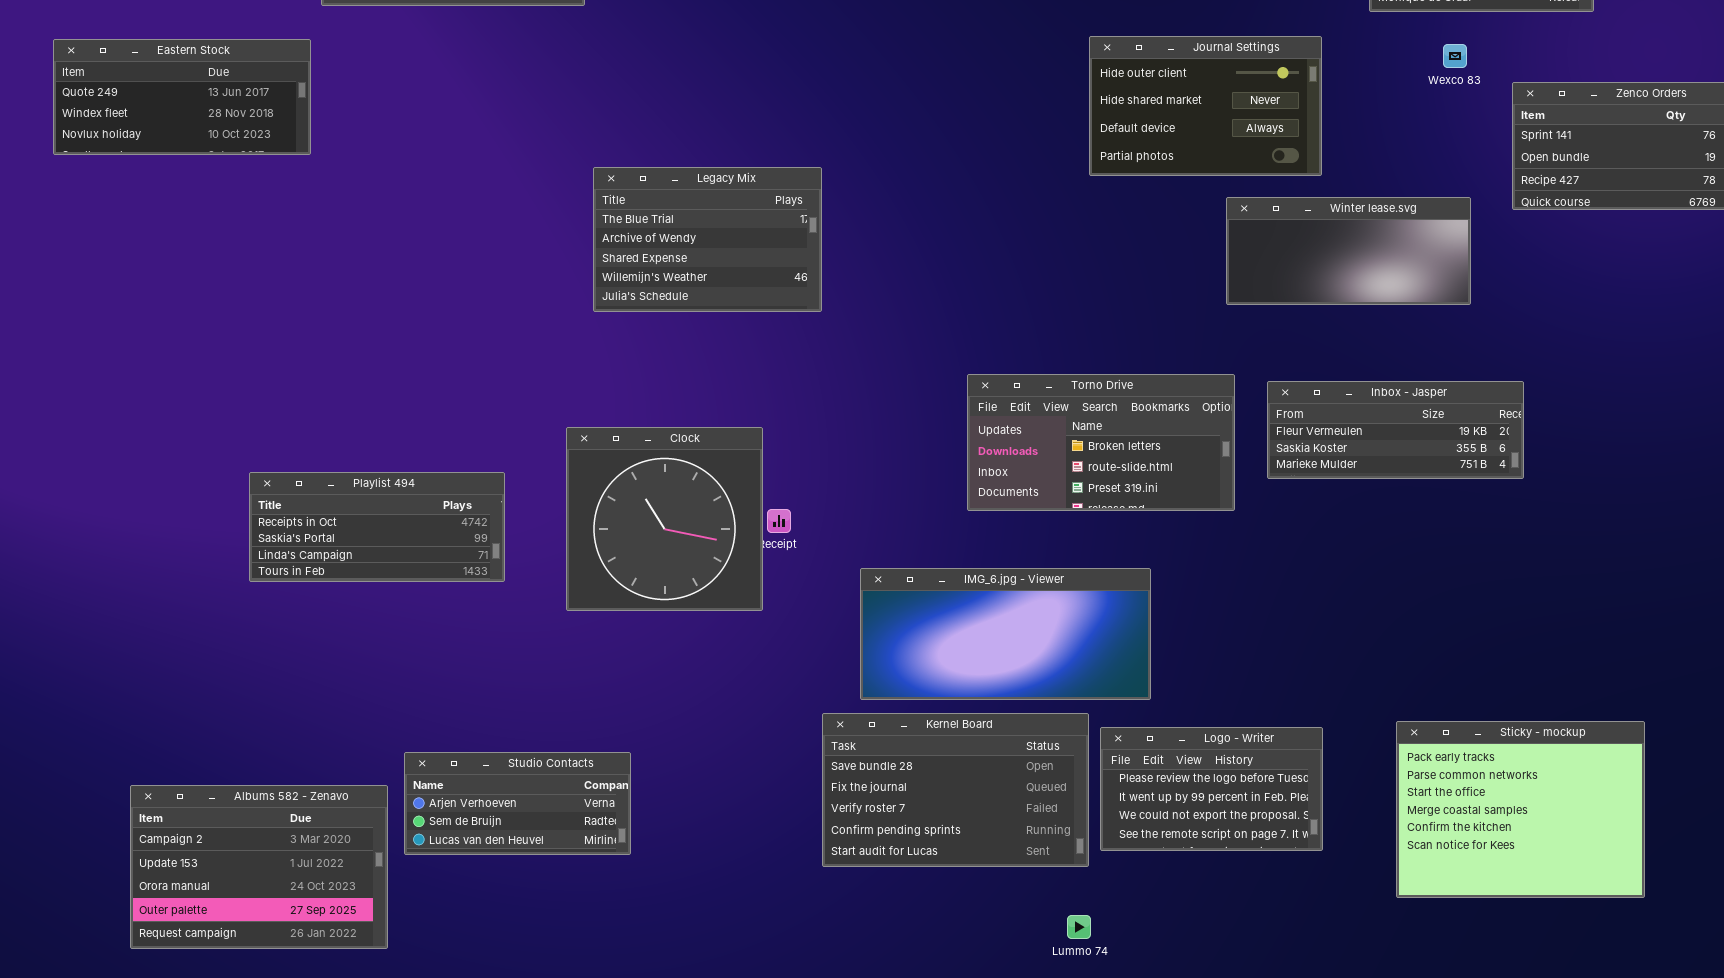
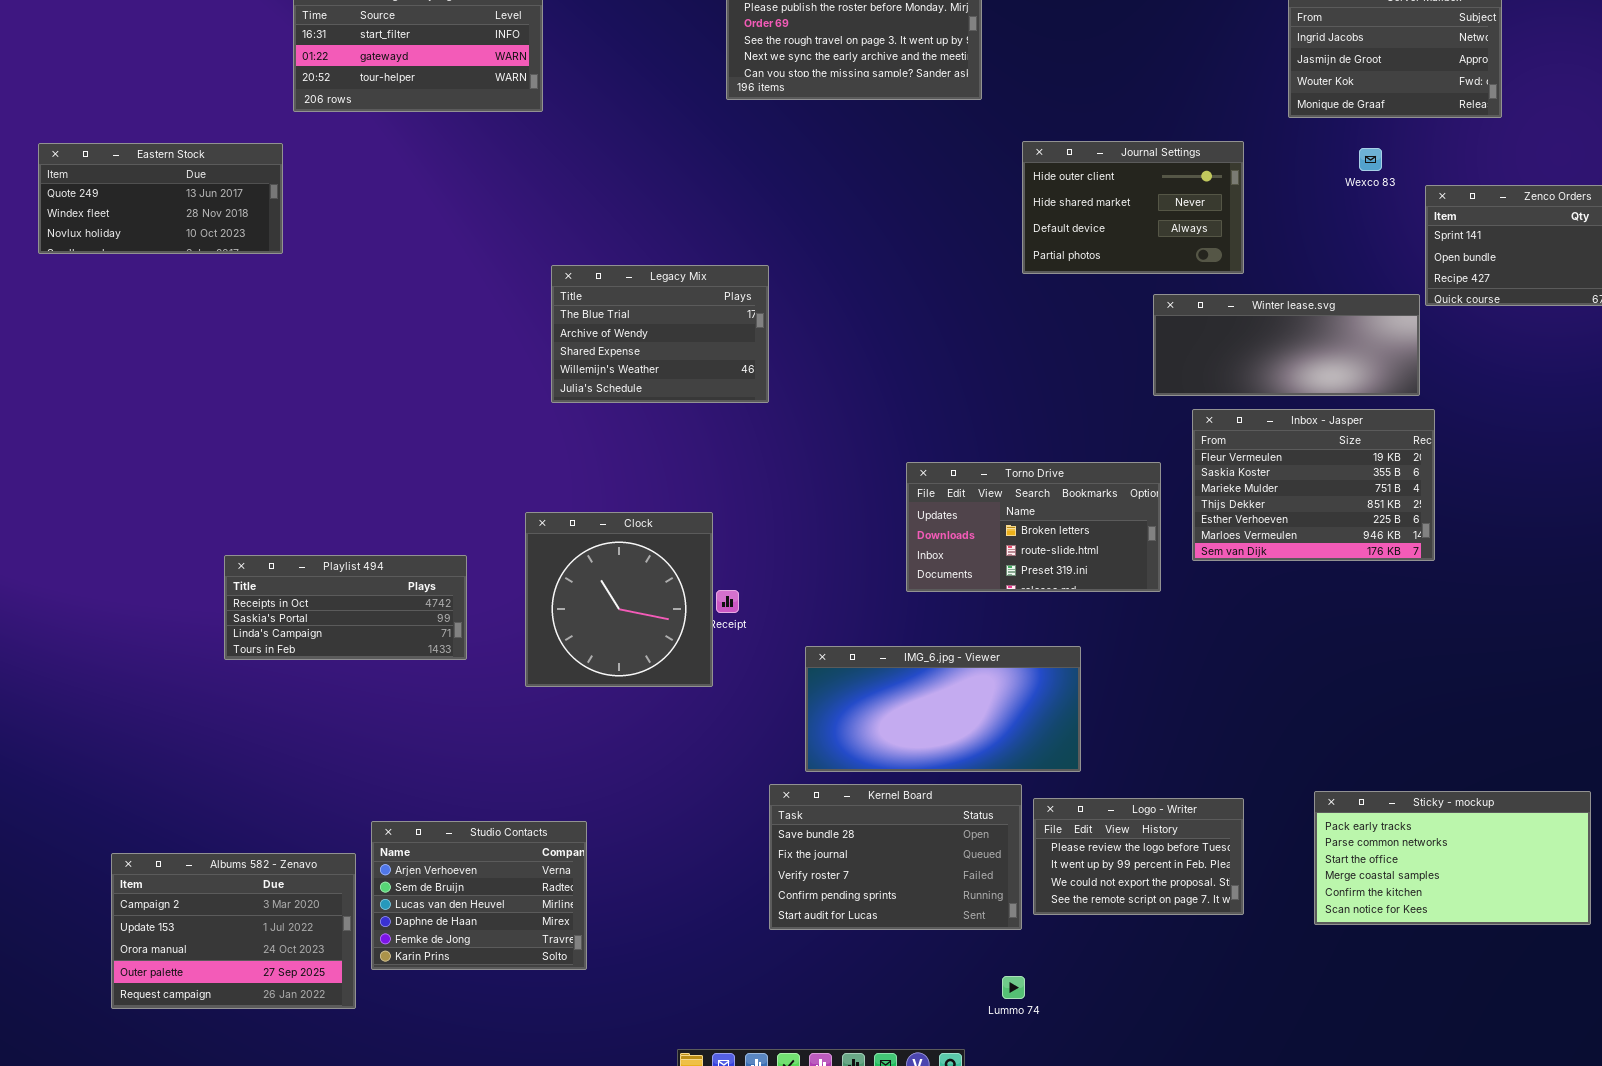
Winter lease.svg: [1226,197,1471,305] -> [1153,294,1420,396], resized
Inbox - Jasper: [1267,381,1524,479] -> [1192,409,1435,561], resized
Sticky - mockup: [1396,721,1645,898] -> [1314,791,1591,925], resized
Studio Contacts: [404,752,631,855] -> [371,821,587,970], resized

